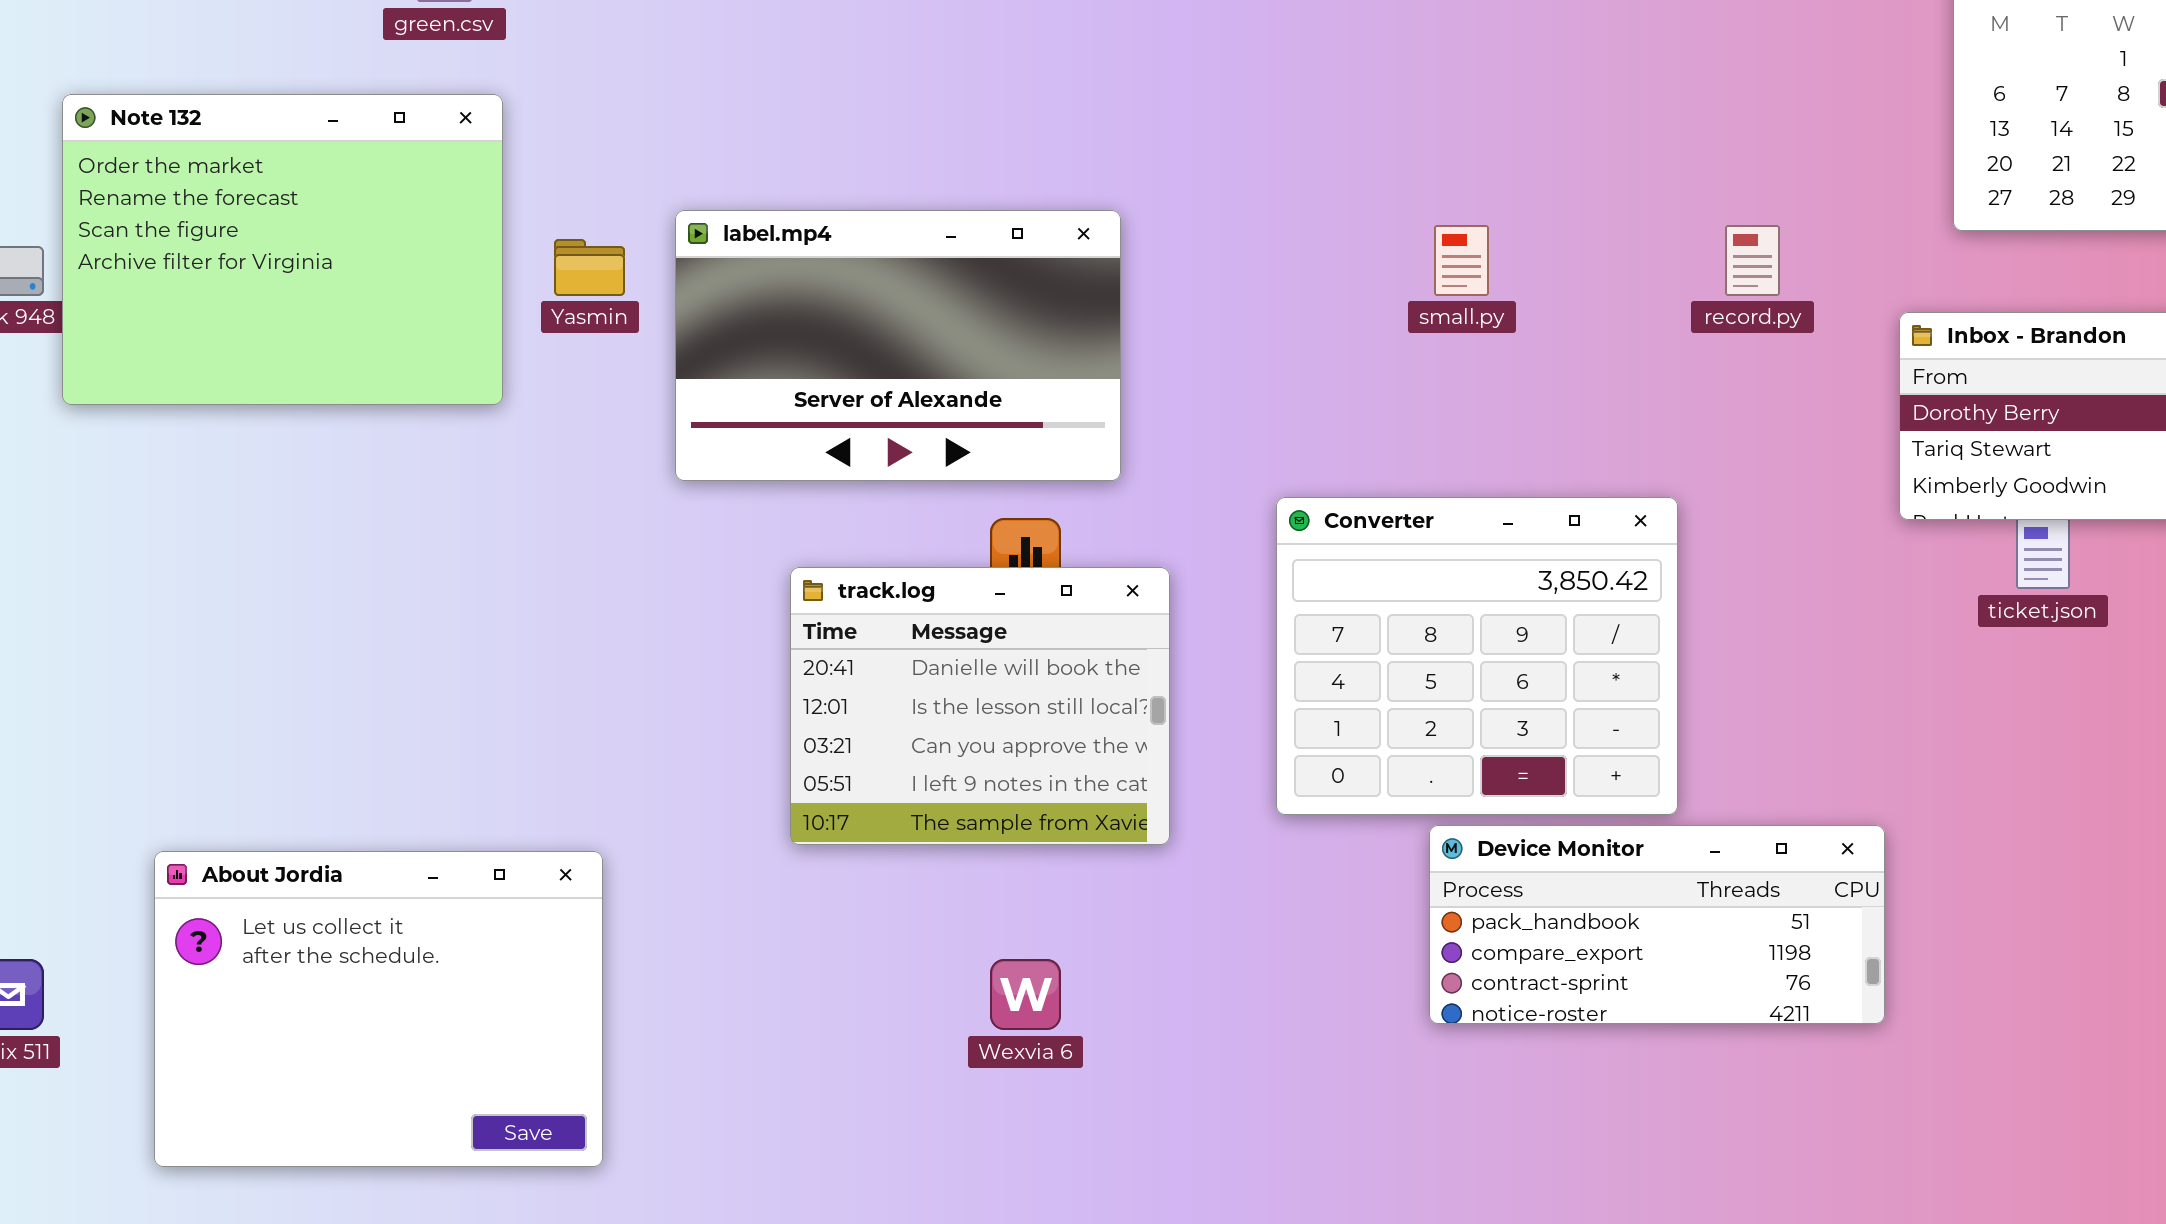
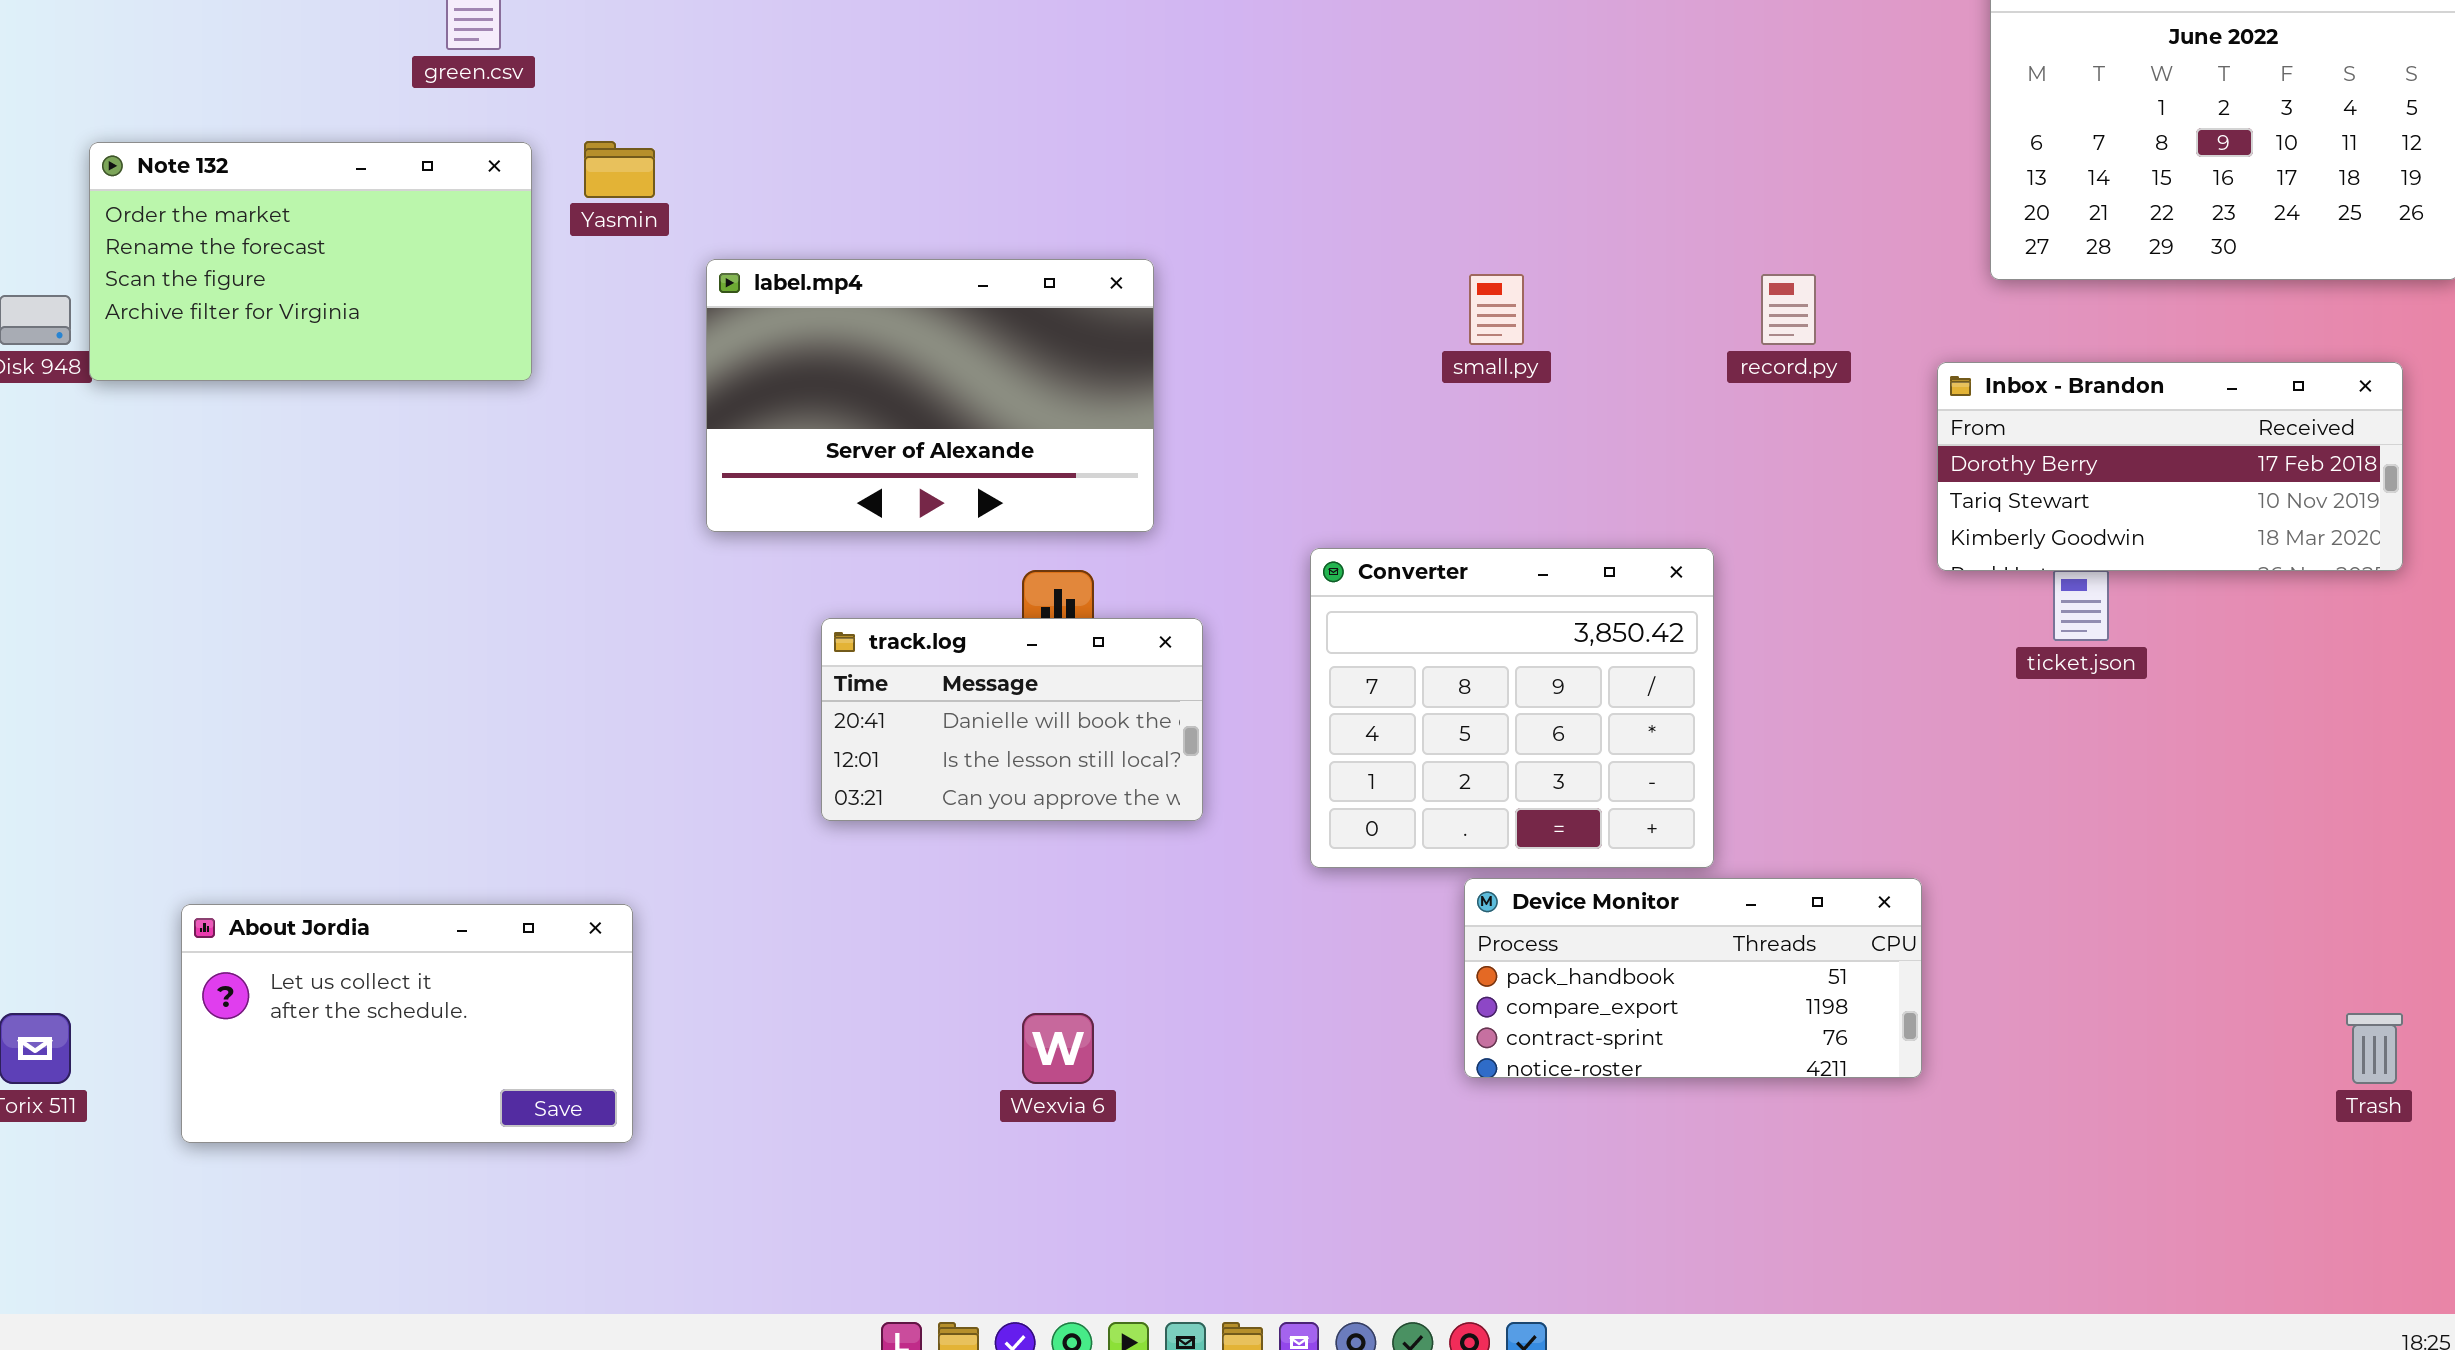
Note 132: [62,94,503,405] -> [89,142,532,381], resized
Yasmin: [554,239,625,296] -> [584,141,655,198], moved
track.log: [790,567,1170,845] -> [821,618,1203,821], resized
About Jordia: [154,851,603,1167] -> [181,904,633,1143], resized

